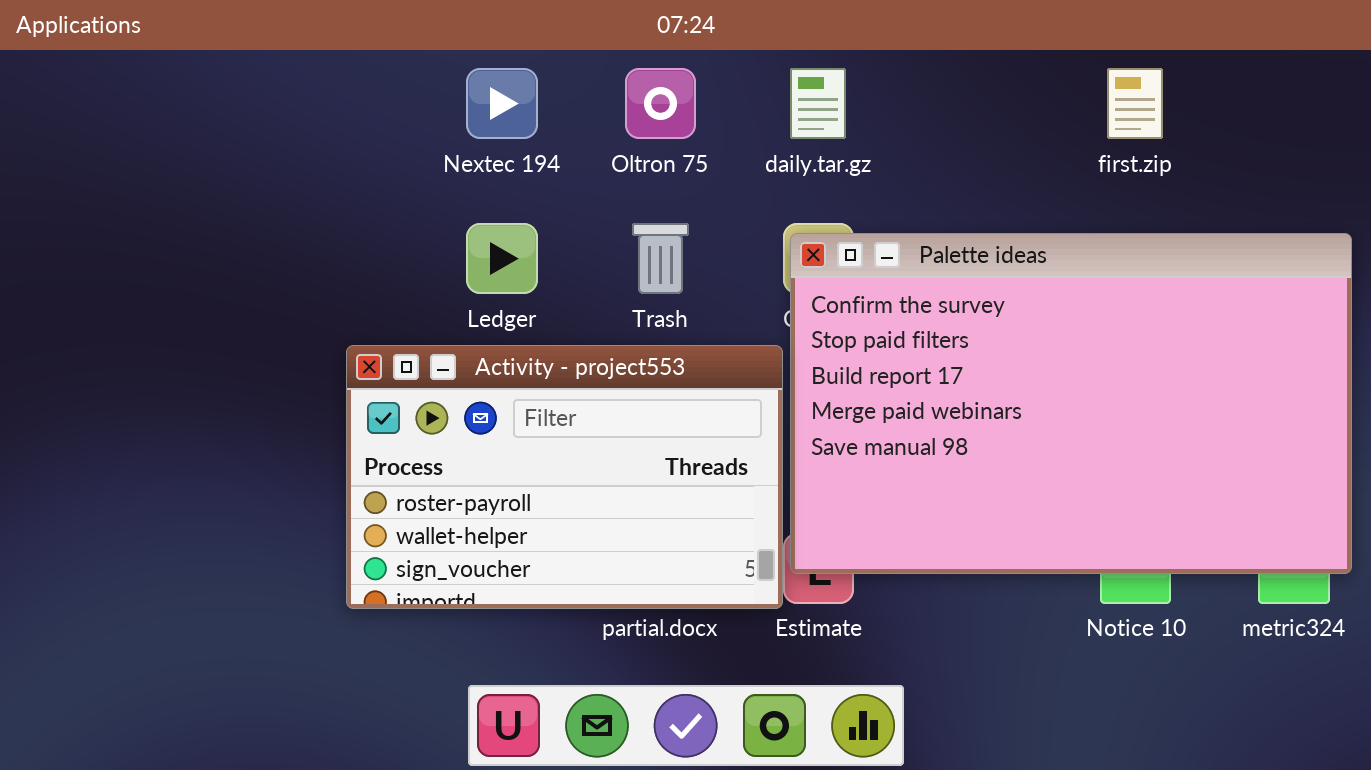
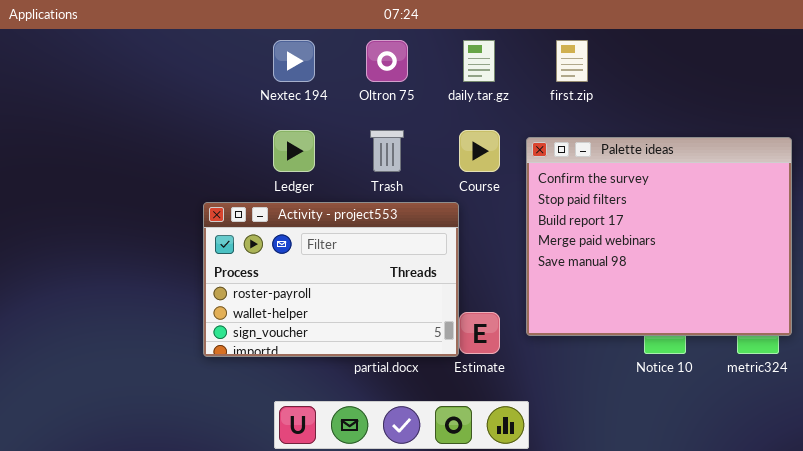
first.zip: [1107,68,1163,139] -> [556,40,588,82], moved
Palette ideas: [790,233,1352,574] -> [526,137,792,336], resized

